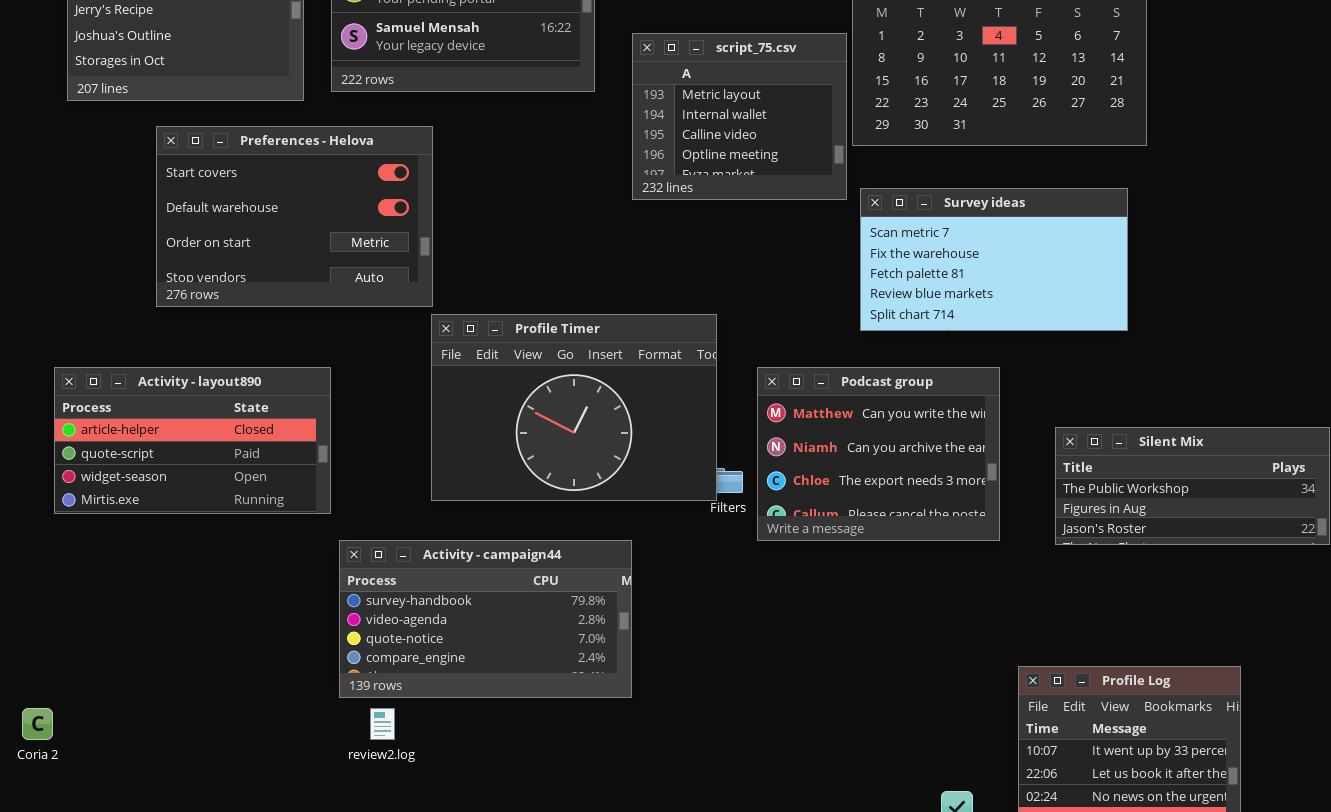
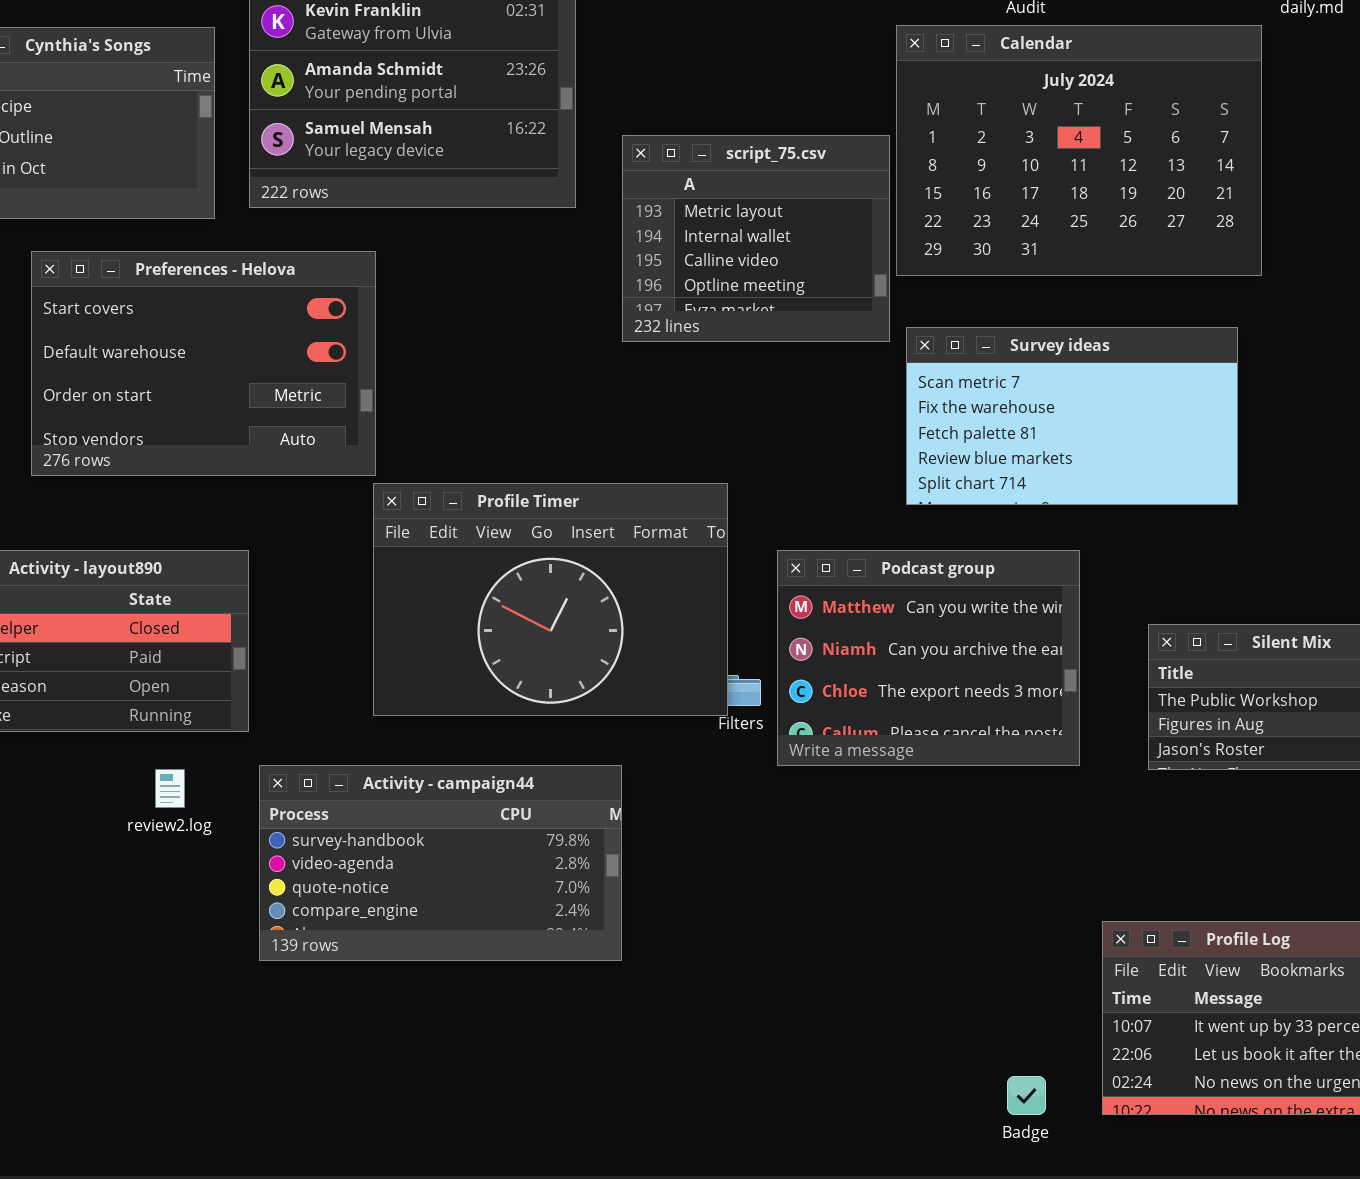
review2.log: [370,708,395,740] -> [155,769,185,808], moved

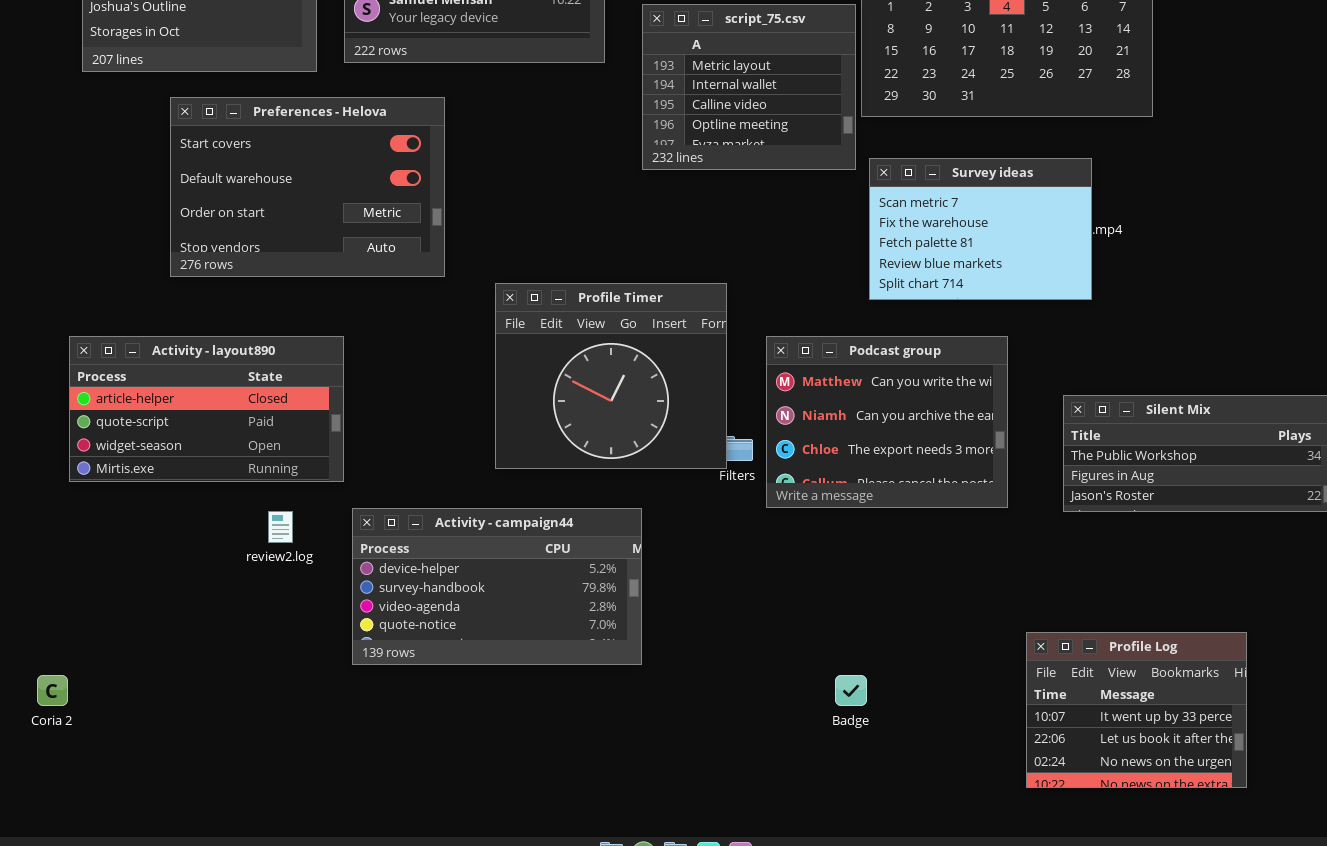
Survey ideas: [906,327,1238,505] -> [869,158,1092,300], resized
Profile Timer: [373,483,728,716] -> [495,283,727,469], resized
Activity - campaign44: [259,765,622,961] -> [352,508,642,665], scrolled up 1 row
Badge: [1007,1076,1046,1115] -> [835,675,867,706], moved

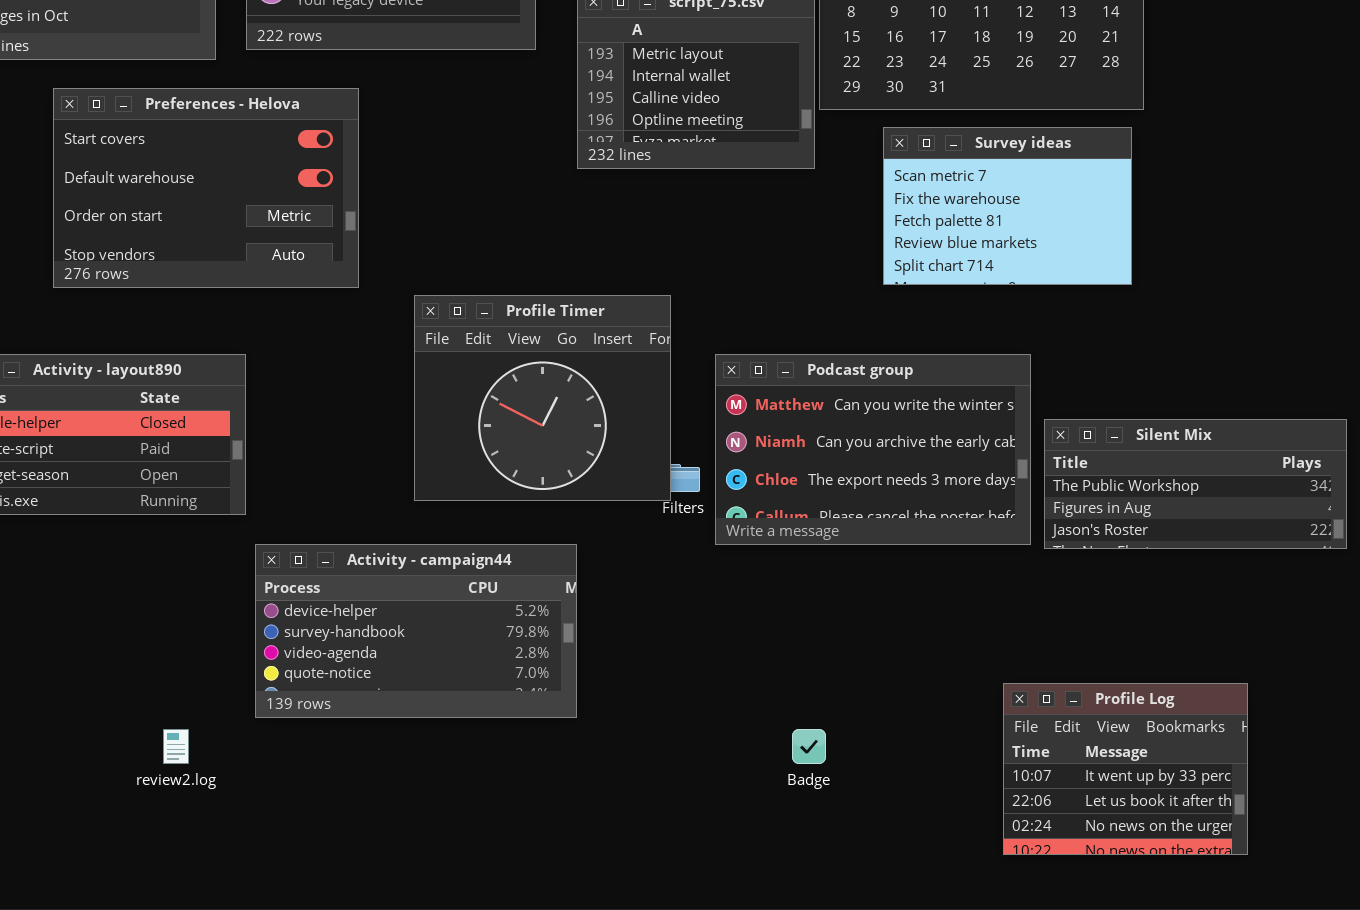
Survey ideas: [869,158,1092,300] -> [883,127,1132,285], moved
Podcast group: [766,336,1008,508] -> [715,354,1031,545], resized
review2.log: [268,511,293,543] -> [163,729,189,764], moved

